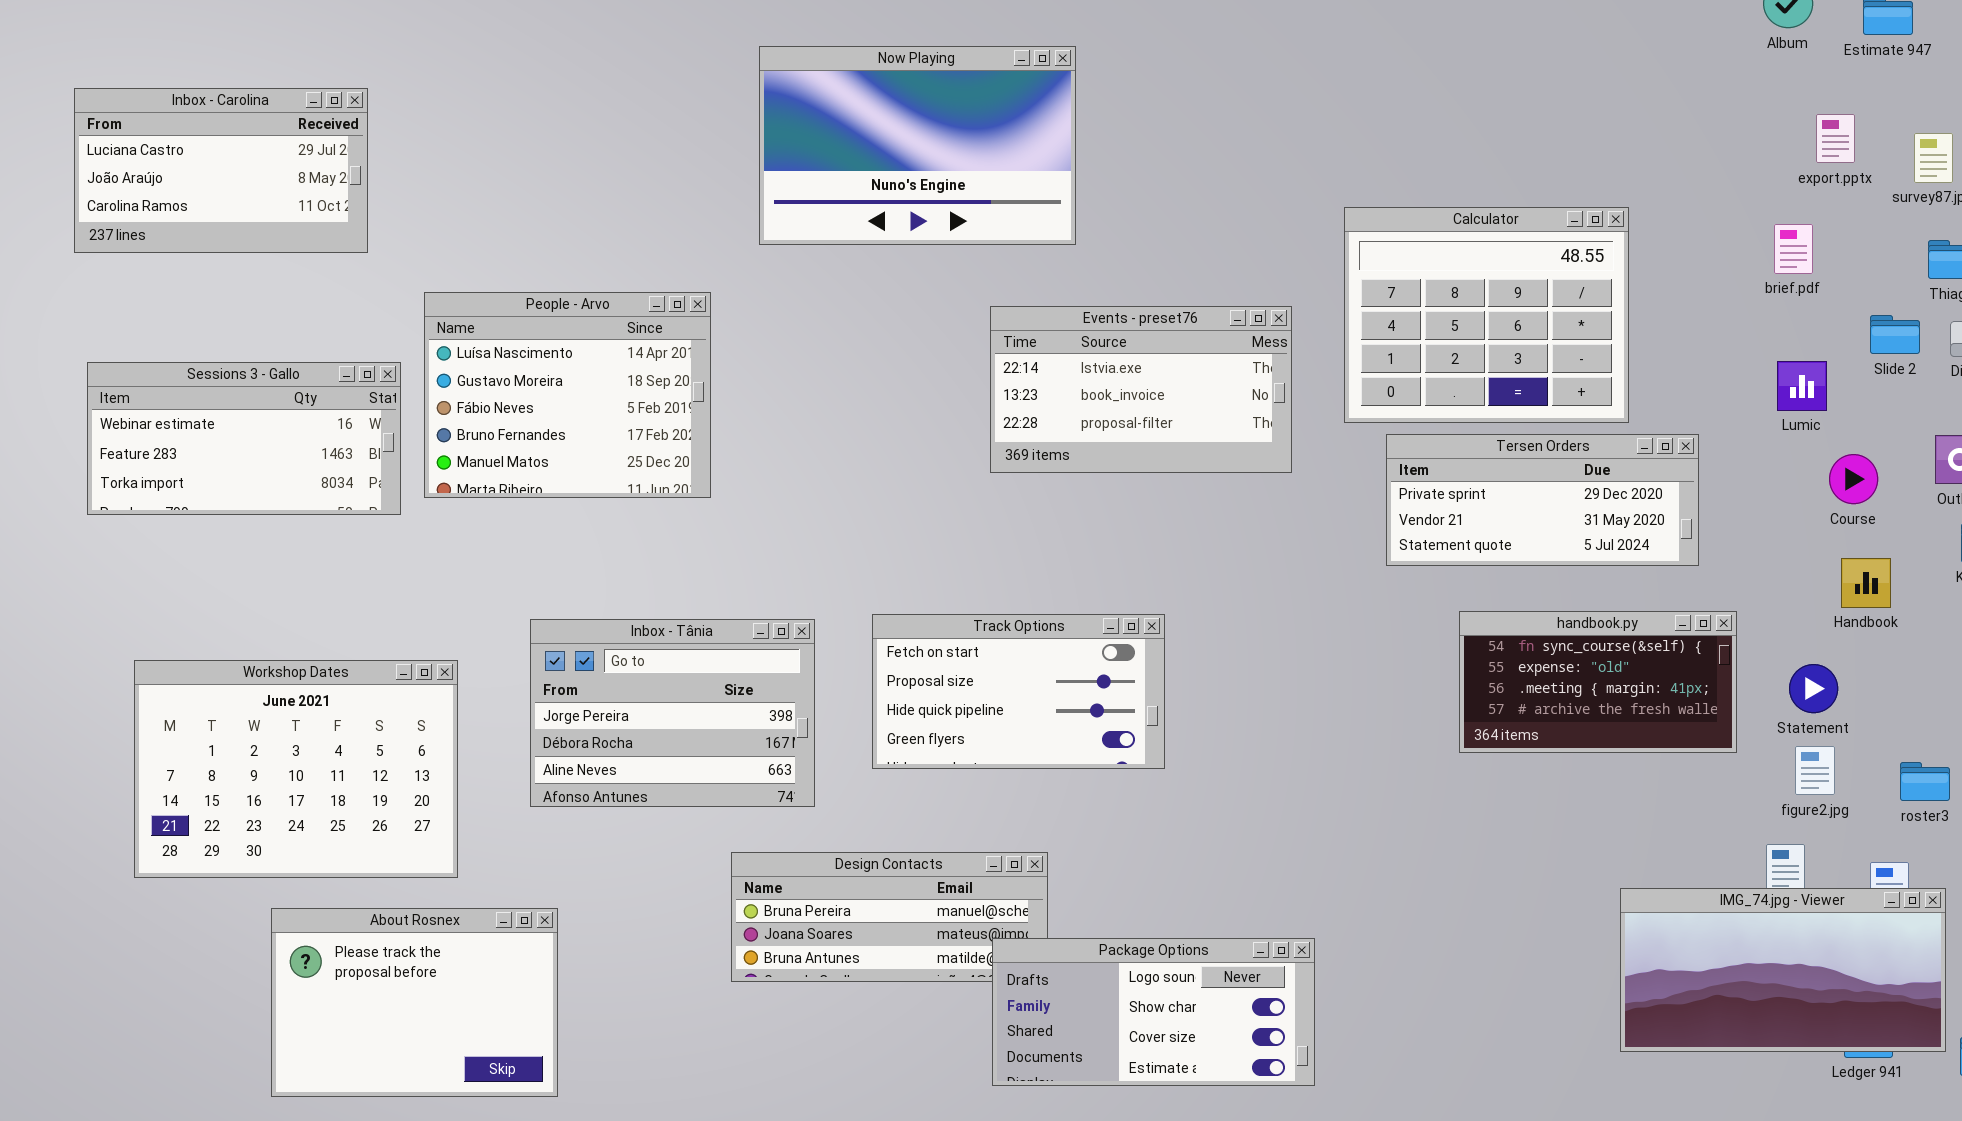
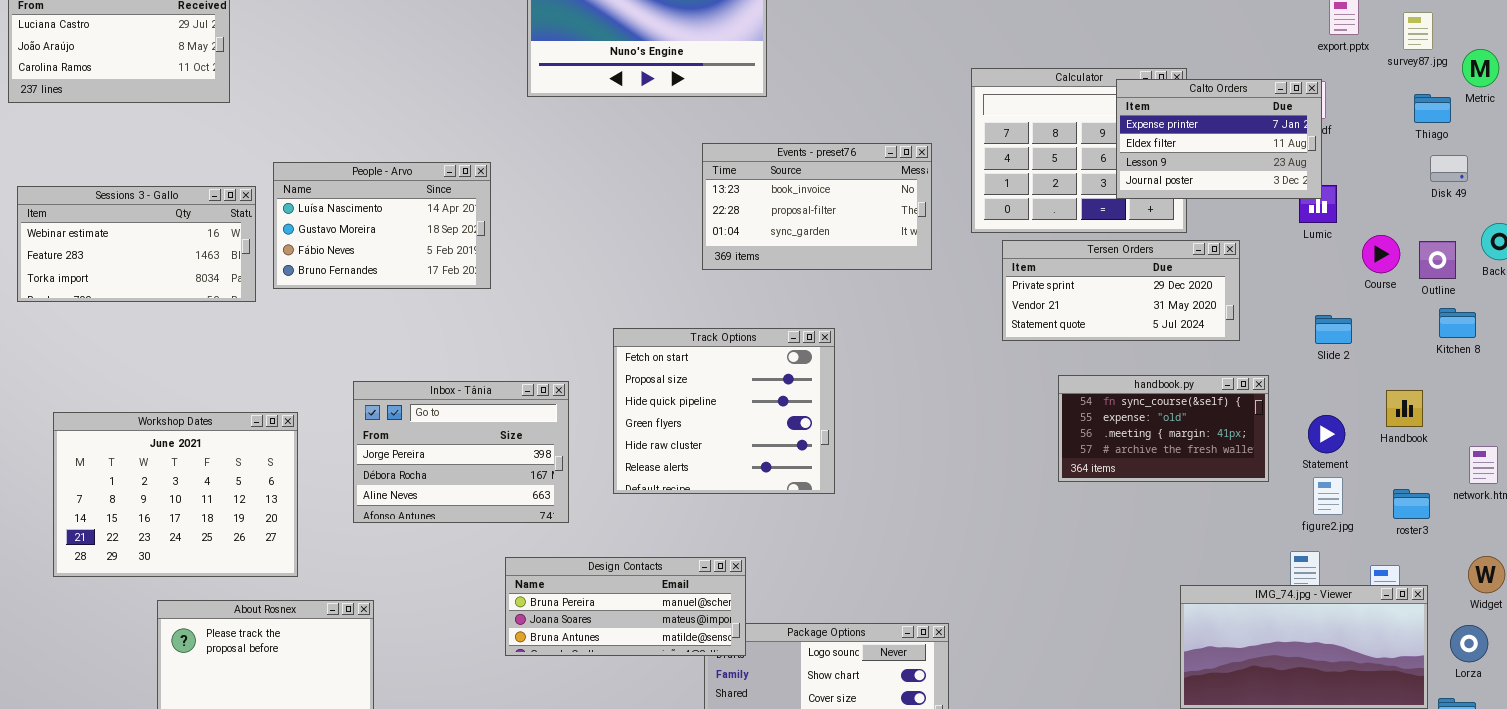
Calto Orders: none -> [1116,79,1322,199], opened
People - Arvo: [424,292,711,498] -> [273,162,491,289], resized
Events - preset76: [990,306,1292,473] -> [702,143,932,270], scrolled down 1 row
Slide 2: [1870,315,1920,354] -> [1315,315,1352,344], moved
Course: [1829,454,1878,504] -> [1362,235,1400,273], moved
Handbook: [1841,558,1891,608] -> [1386,390,1423,427], moved
Track Options: [872,614,1165,769] -> [613,328,835,494], resized
Design Contacts: [731,852,1048,982] -> [505,557,746,656], raised

